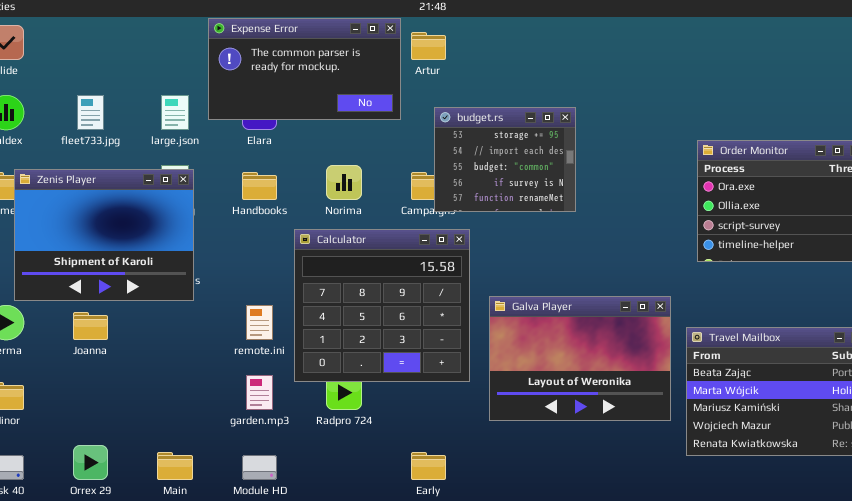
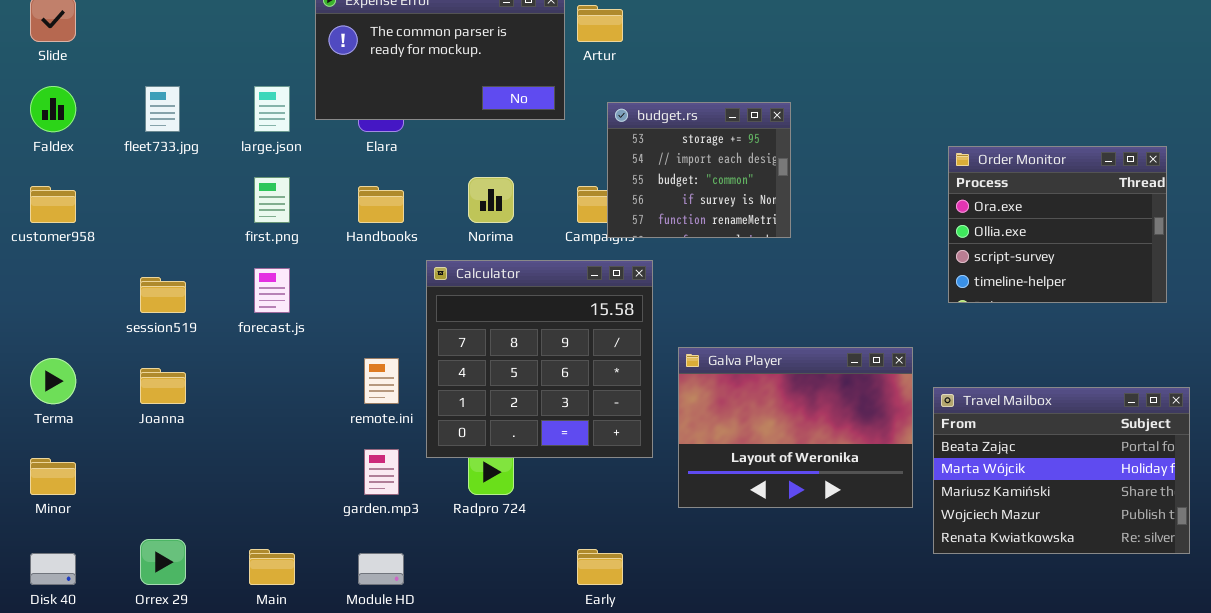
Zenis Player: [14,169,194,301] -> none, closed

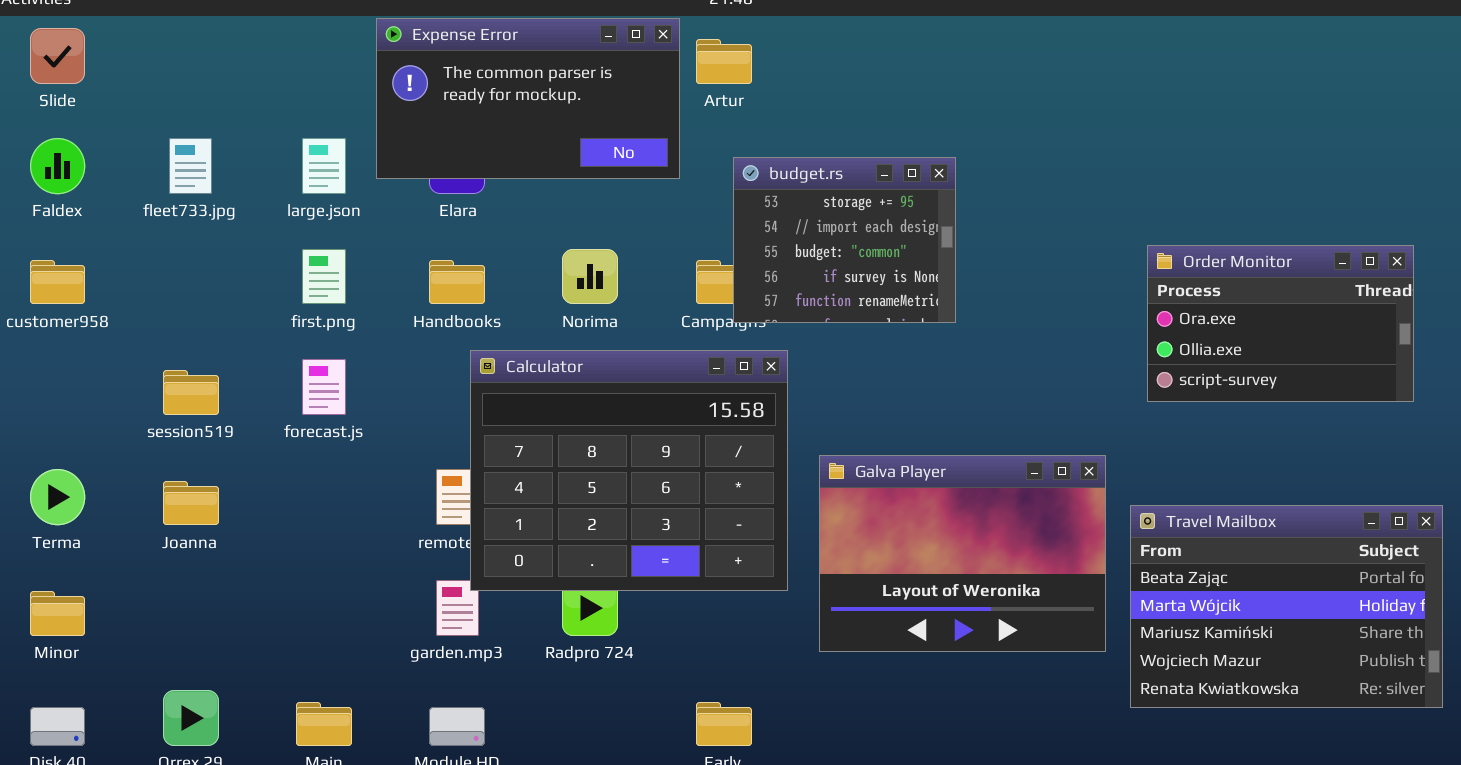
Order Monitor: [948,146,1167,303] -> [1147,245,1414,402], resized
Calculator: [426,260,653,458] -> [470,350,788,591], resized

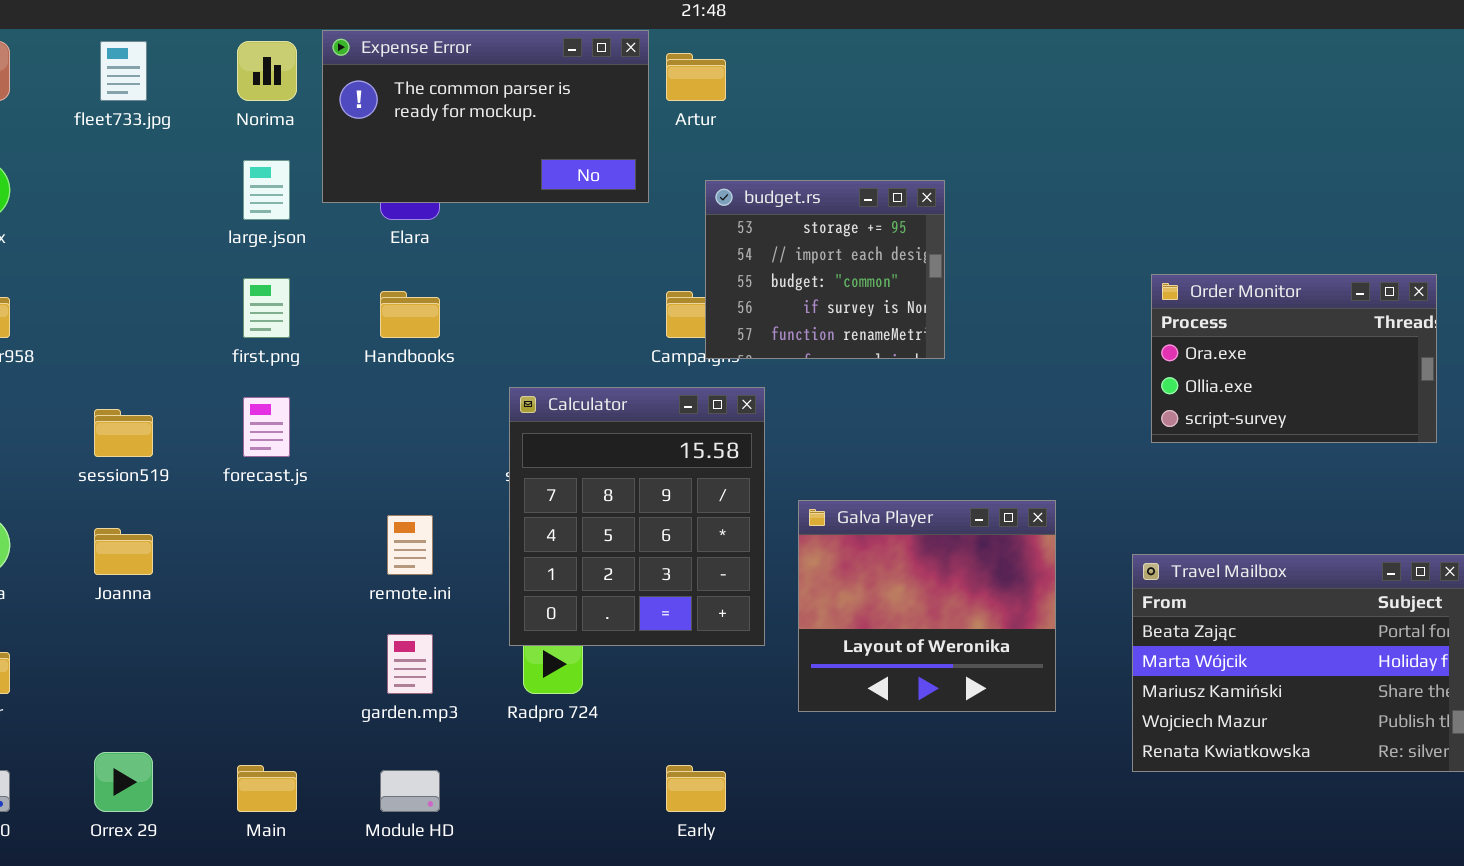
fleet733.jpg: [169,138,212,194] -> [100,41,147,101], moved
Norima: [562,249,618,304] -> [237,41,297,101], moved
Calculator: [470,350,788,591] -> [509,387,765,646], resized
Galva Player: [819,455,1106,652] -> [798,500,1056,712], resized

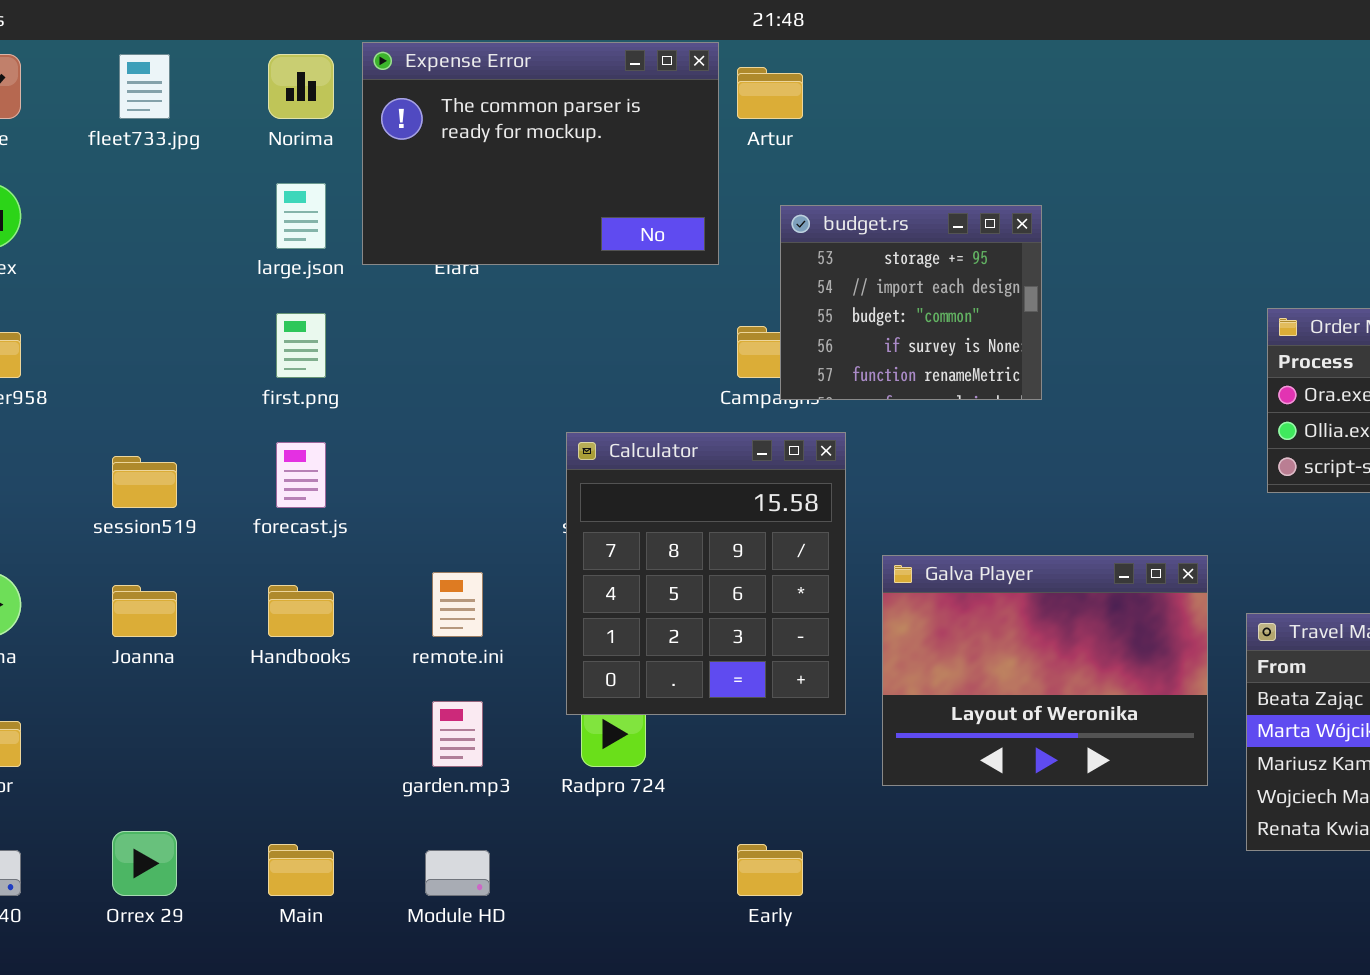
Expense Error: [322,30,649,203] -> [362,42,719,265], resized
Handbooks: [380,291,440,338] -> [268,585,334,637], moved
Galva Player: [798,500,1056,712] -> [882,555,1208,786], resized

